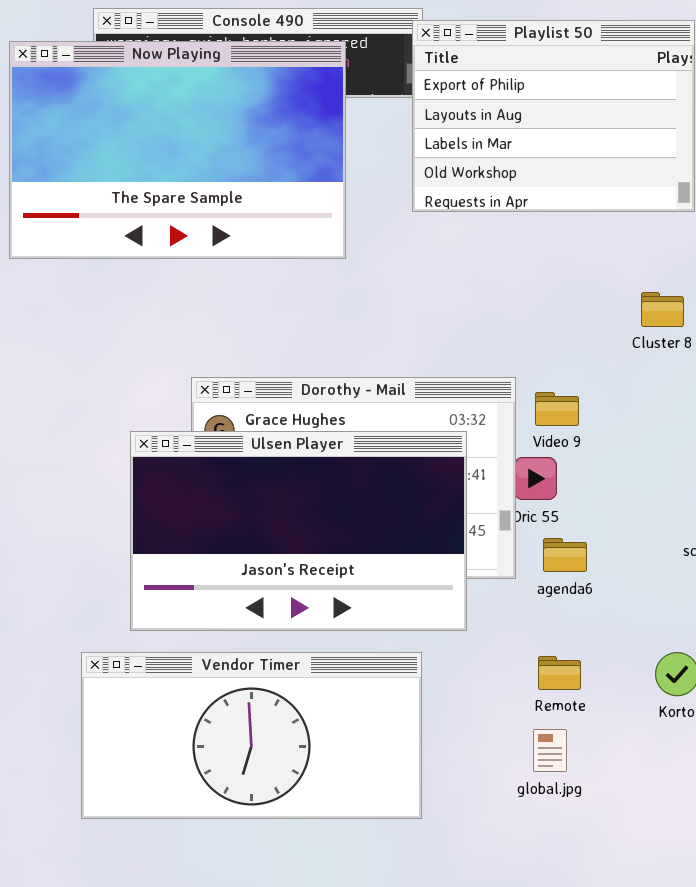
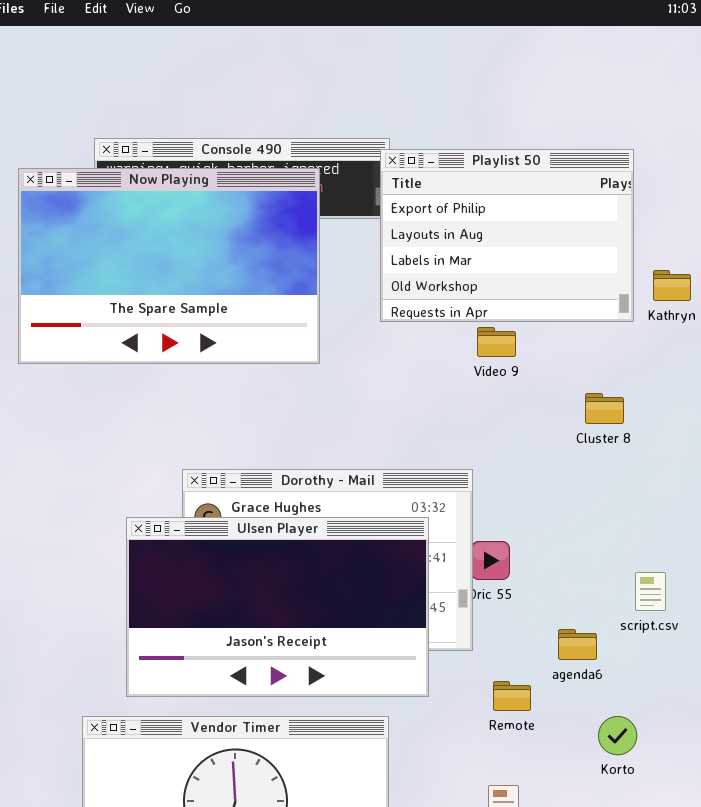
Video 9: [535,392,579,426] -> [477,327,516,357], moved
agenda6: [543,538,587,572] -> [558,629,597,660], moved
Remote: [538,656,581,690] -> [493,681,531,711], moved

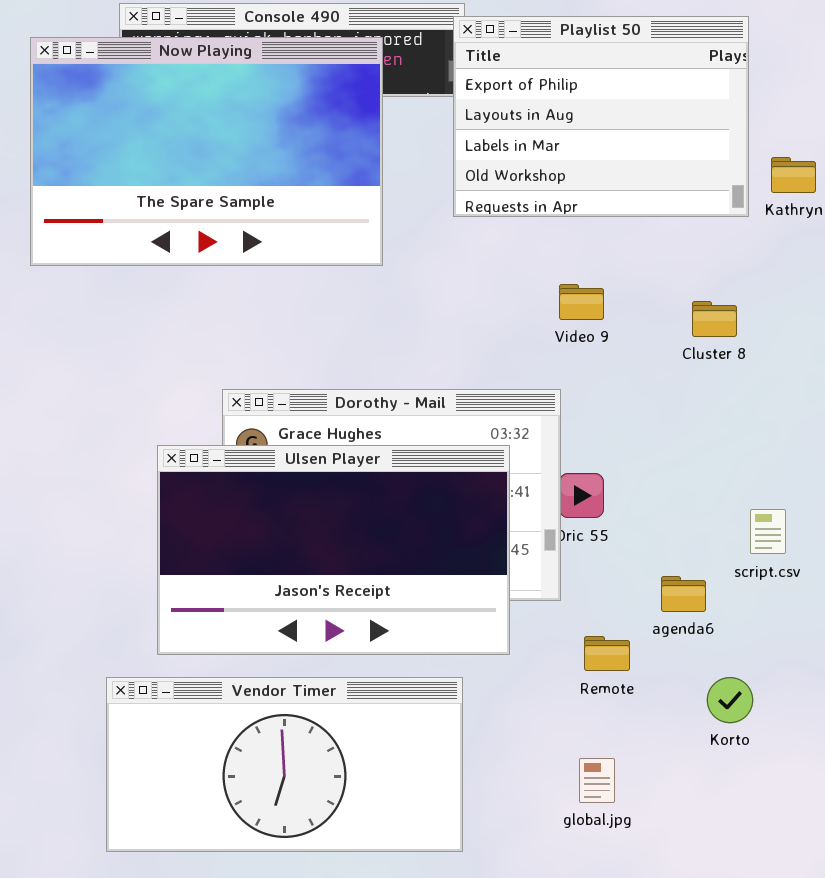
Video 9: [477,327,516,357] -> [559,284,604,320], moved

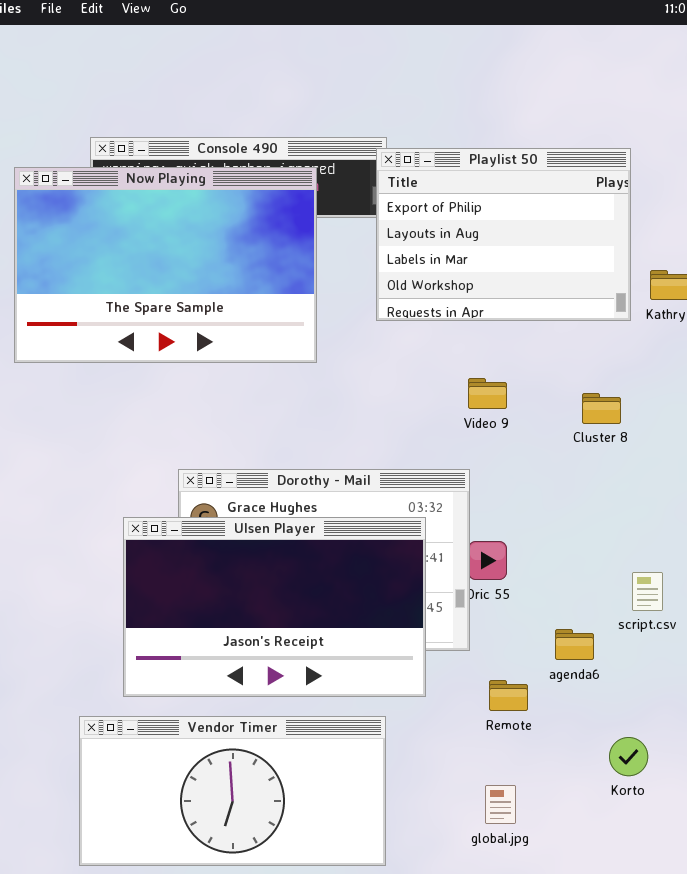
Korto: [707,677,753,723] -> [609,737,648,776], moved

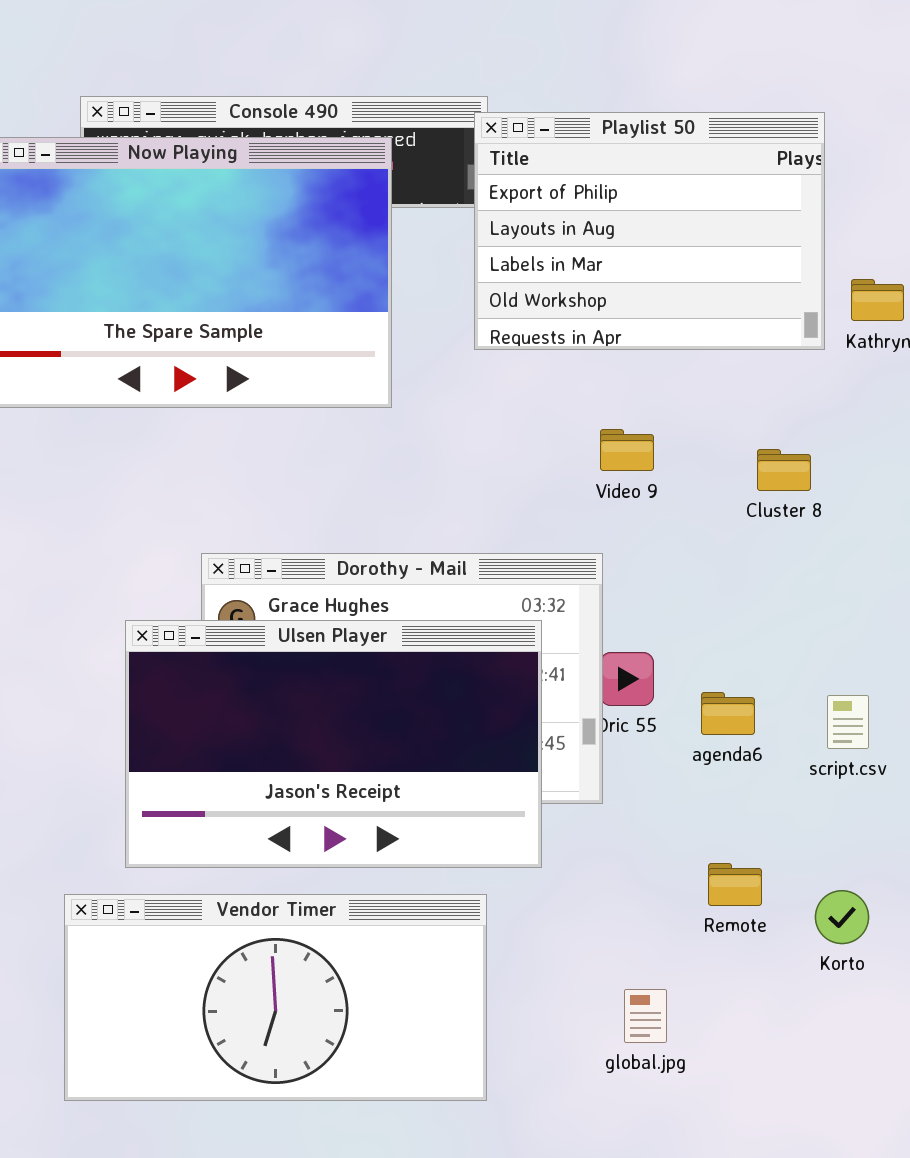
agenda6: [555,629,594,660] -> [701,692,755,735], moved
Remote: [489,680,528,711] -> [708,863,762,906], moved
Korto: [609,737,648,776] -> [815,890,869,944], moved

